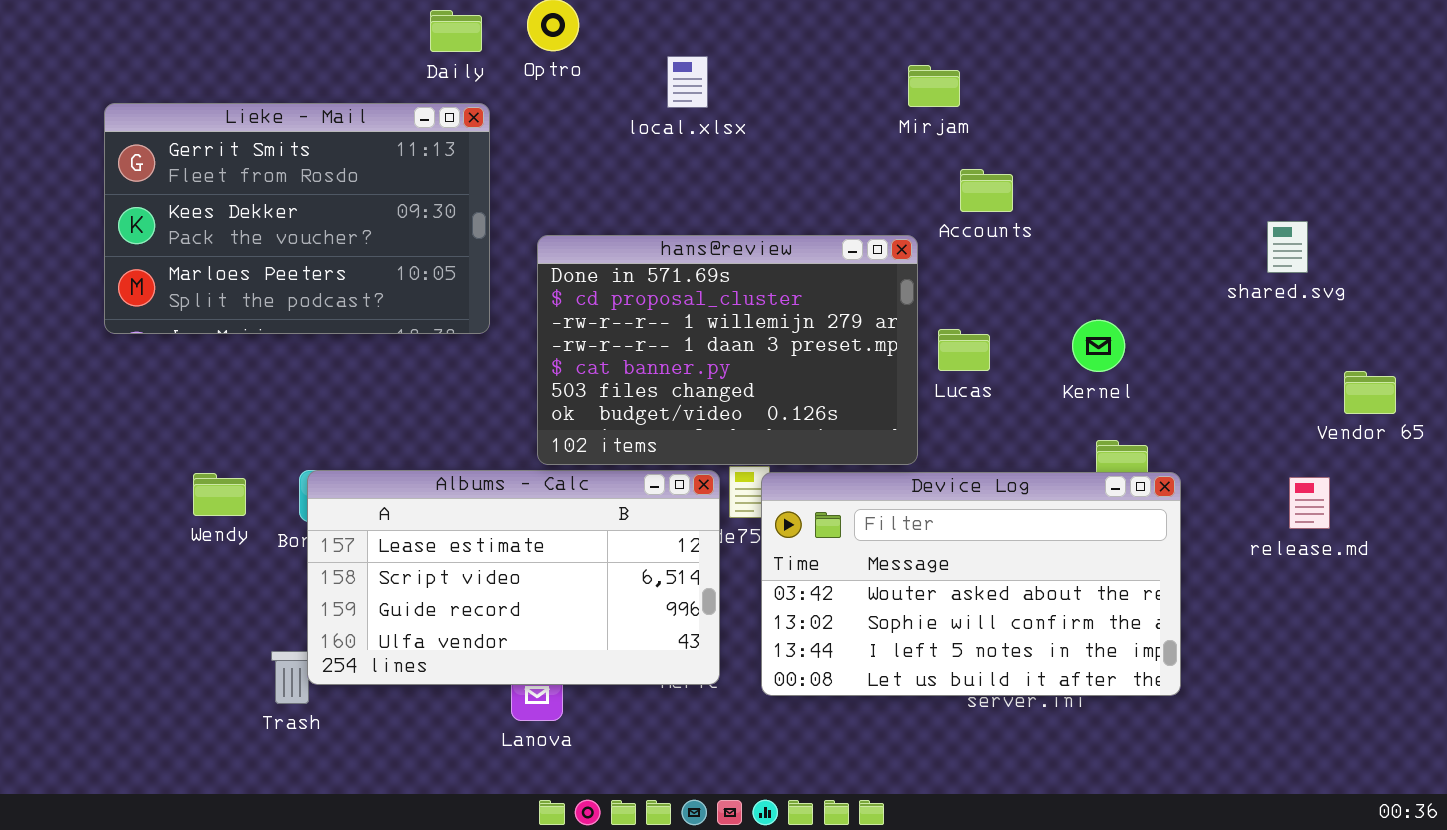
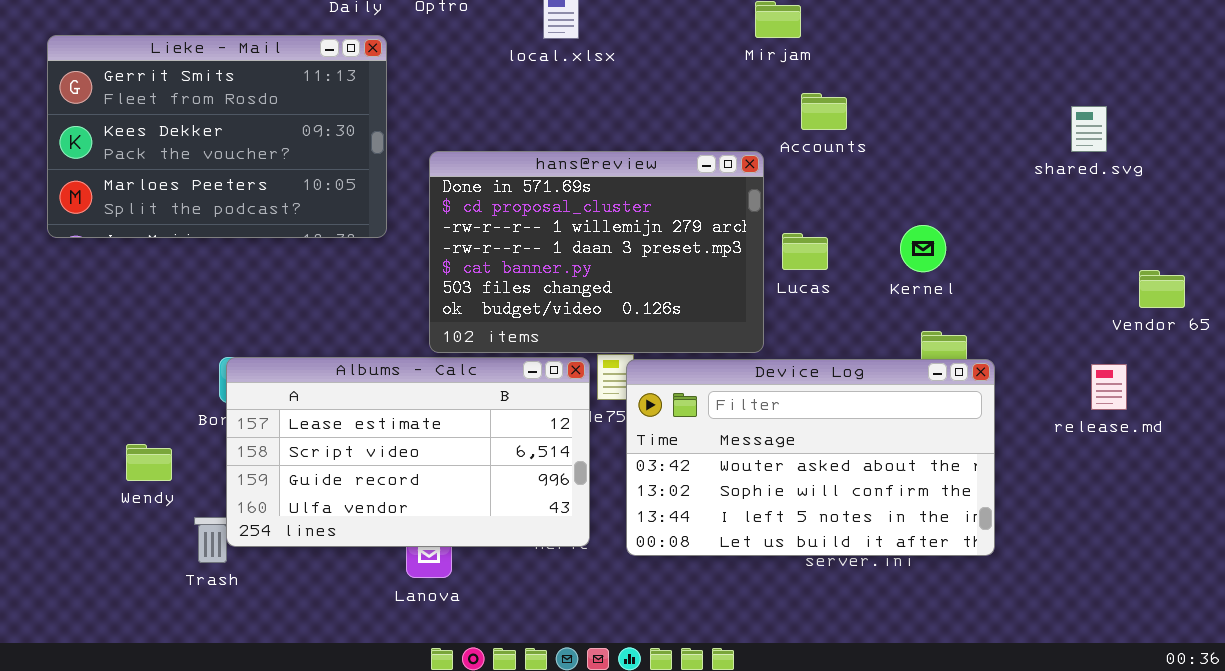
shared.svg: [1267,221,1308,273] -> [1071,106,1107,152], moved
Wendy: [193,473,246,516] -> [126,444,172,481], moved

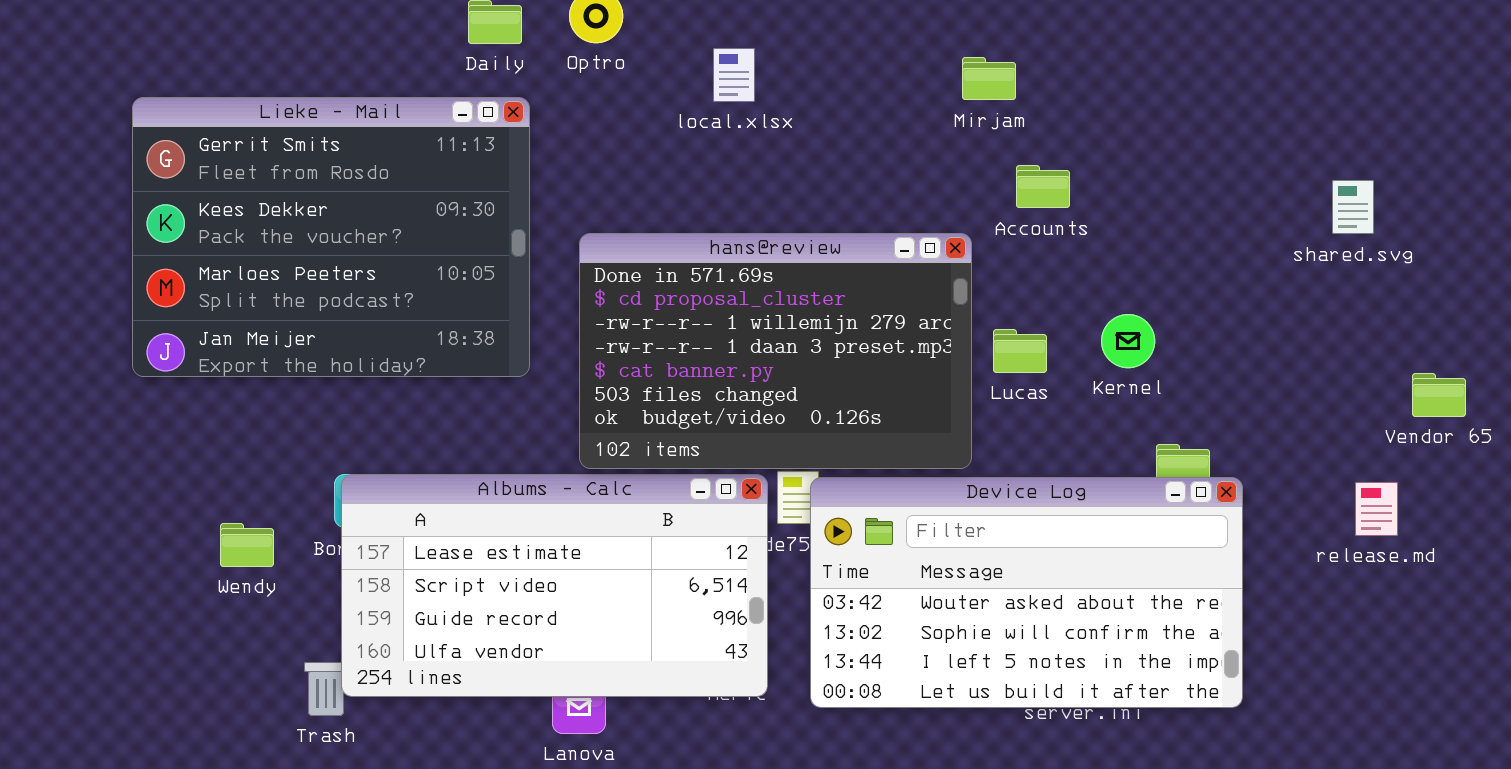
Lieke - Mail: [47,35,387,238] -> [132,97,530,377], resized
Kernel: [900,225,946,272] -> [1101,314,1155,368], moved
Wendy: [126,444,172,481] -> [220,523,274,567], moved

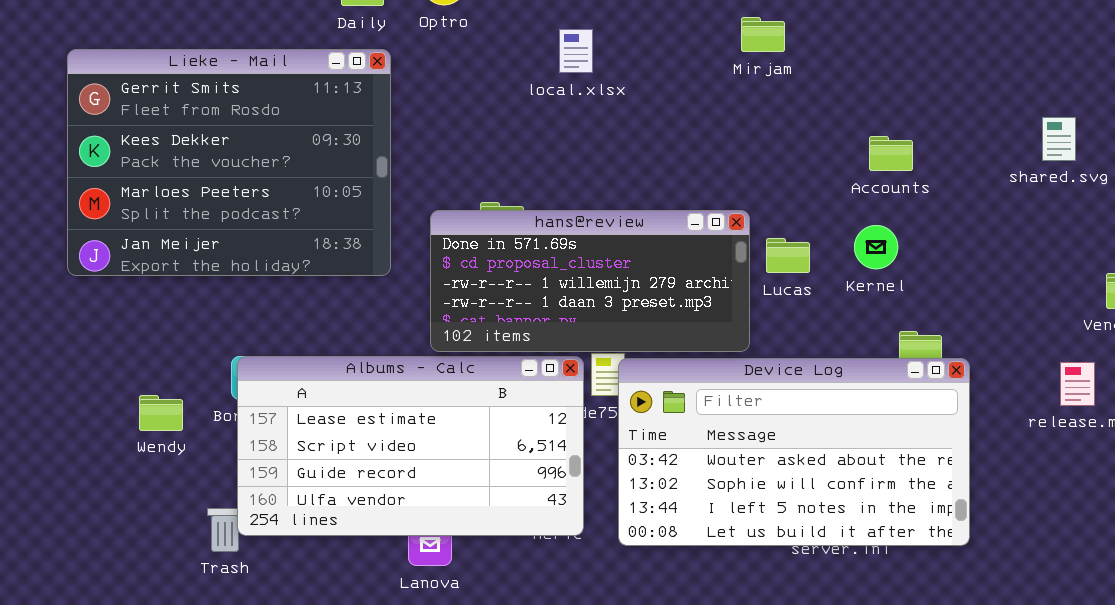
local.xlsx: [713,48,755,102] -> [559,29,593,73], moved
Accounts: [1016,165,1070,208] -> [869,136,913,171], moved
hans@review: [579,233,972,469] -> [430,210,750,352], resized

